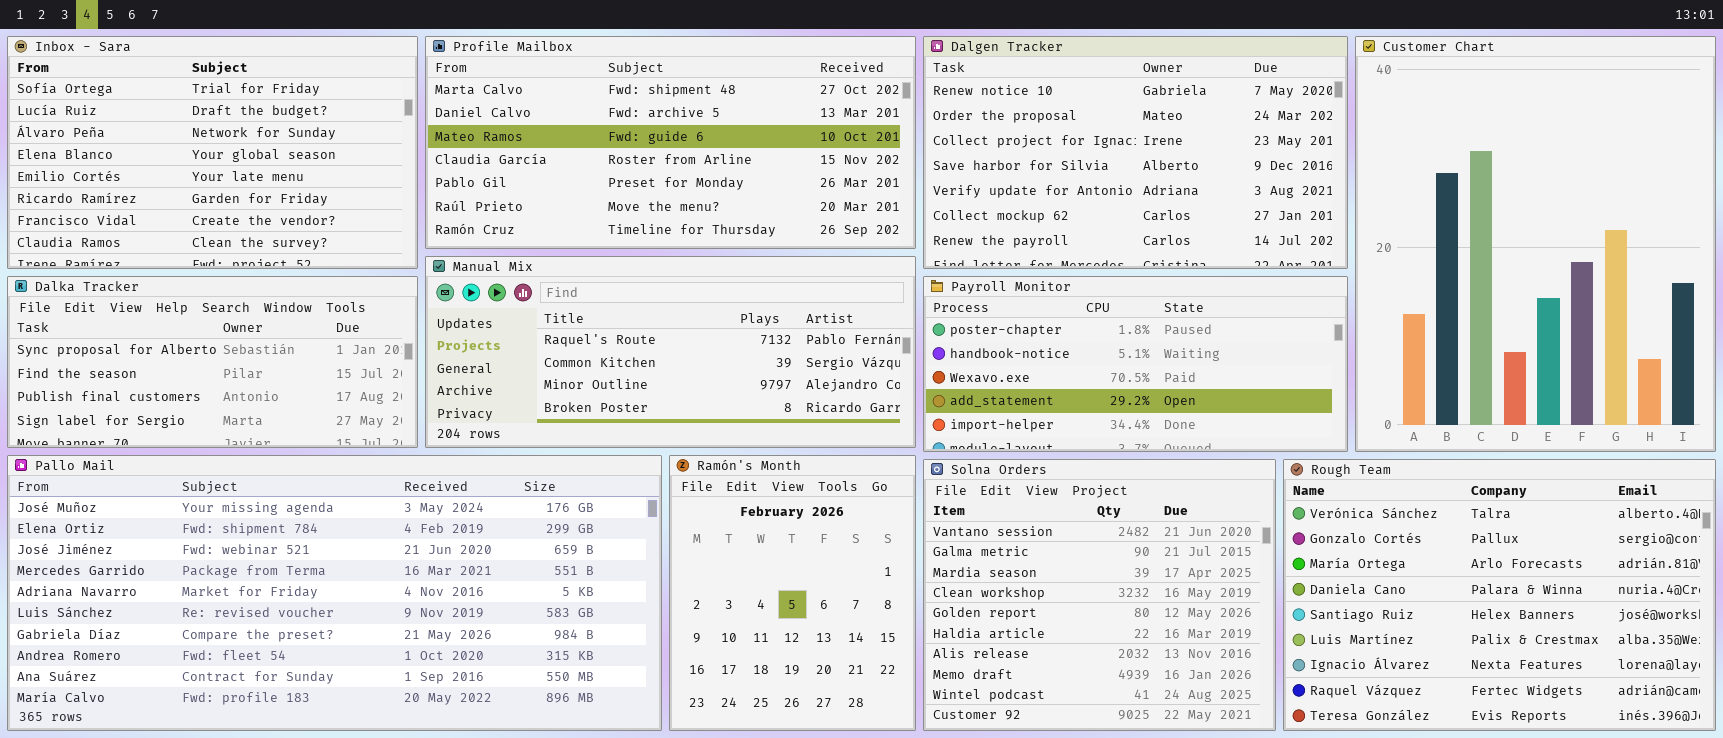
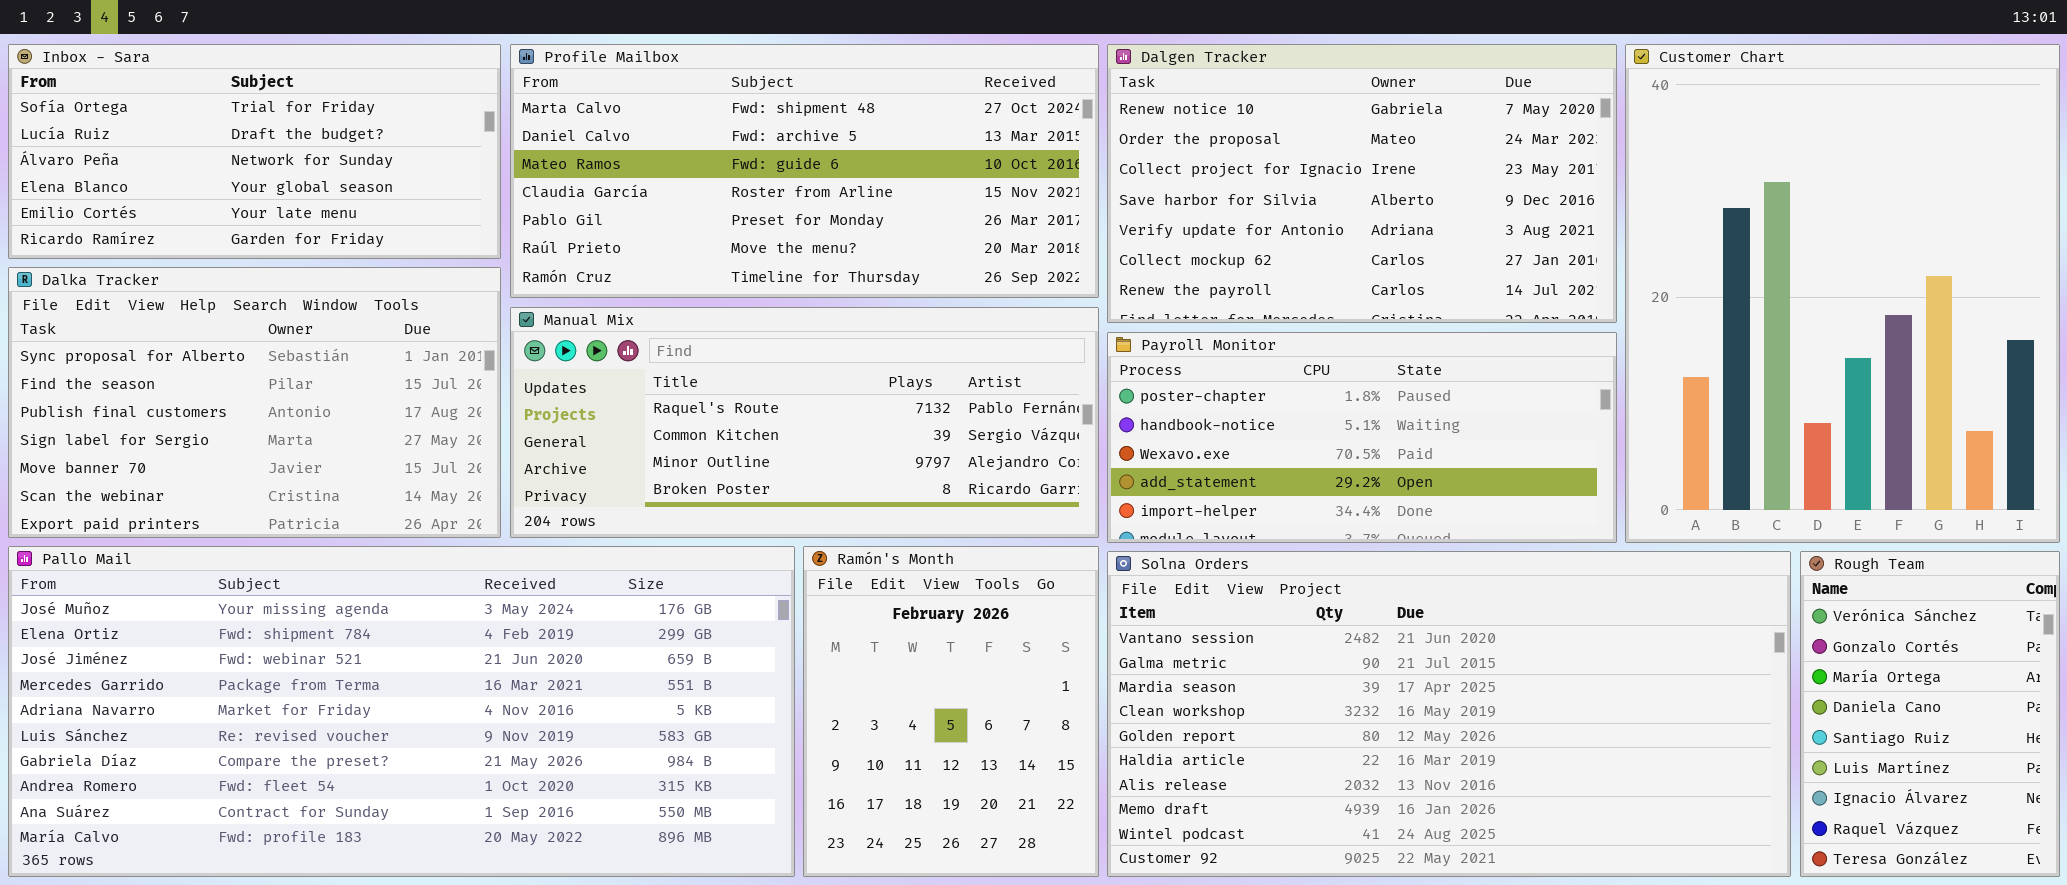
Inbox - Sara: [7,36,418,269] -> [8,44,501,259], resized
Dalka Tracker: [7,276,418,448] -> [8,267,501,538], resized
Solna Orders: [923,459,1276,731] -> [1107,551,1791,877], resized
Rough Team: [1283,459,1716,731] -> [1800,551,2060,877], resized

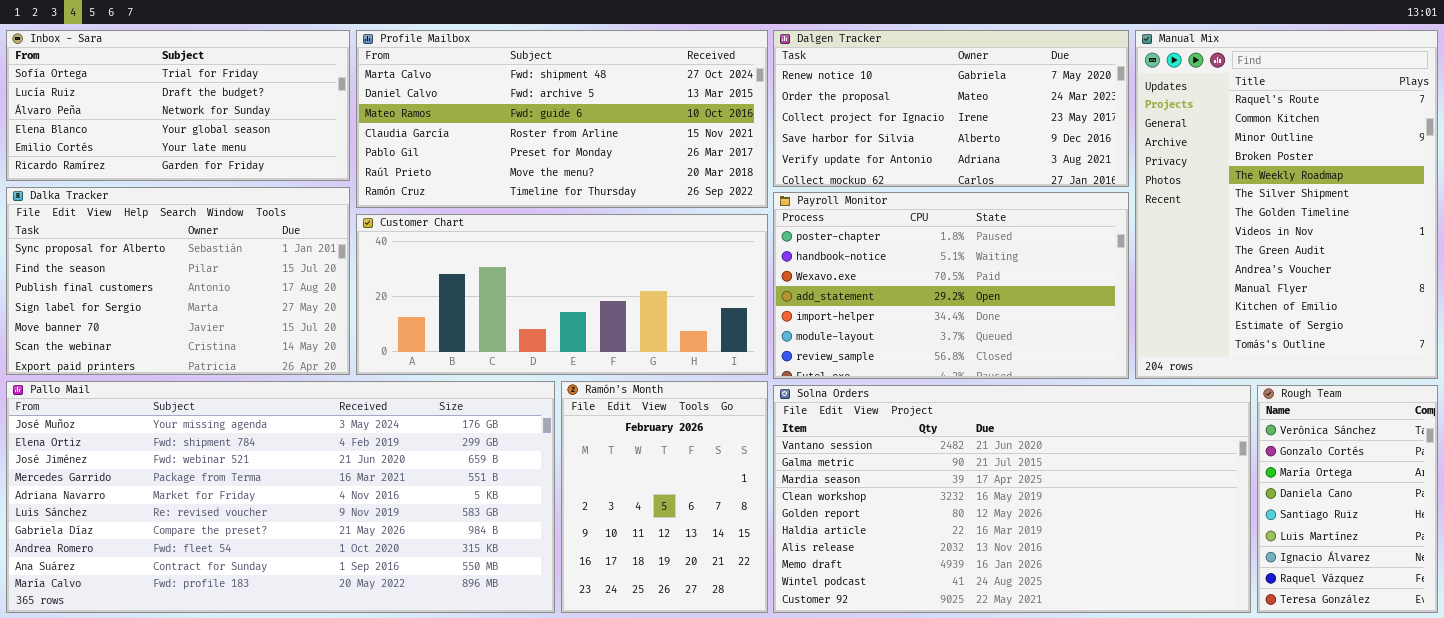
Dalgen Tracker: [1107,44,1617,323] -> [773,30,1129,187], resized
Customer Chart: [1625,44,2060,543] -> [356,214,768,375], moved, resized
Manual Mix: [510,307,1099,538] -> [1135,30,1438,379], moved, resized
Payroll Monitor: [1107,332,1617,543] -> [773,192,1129,379], resized

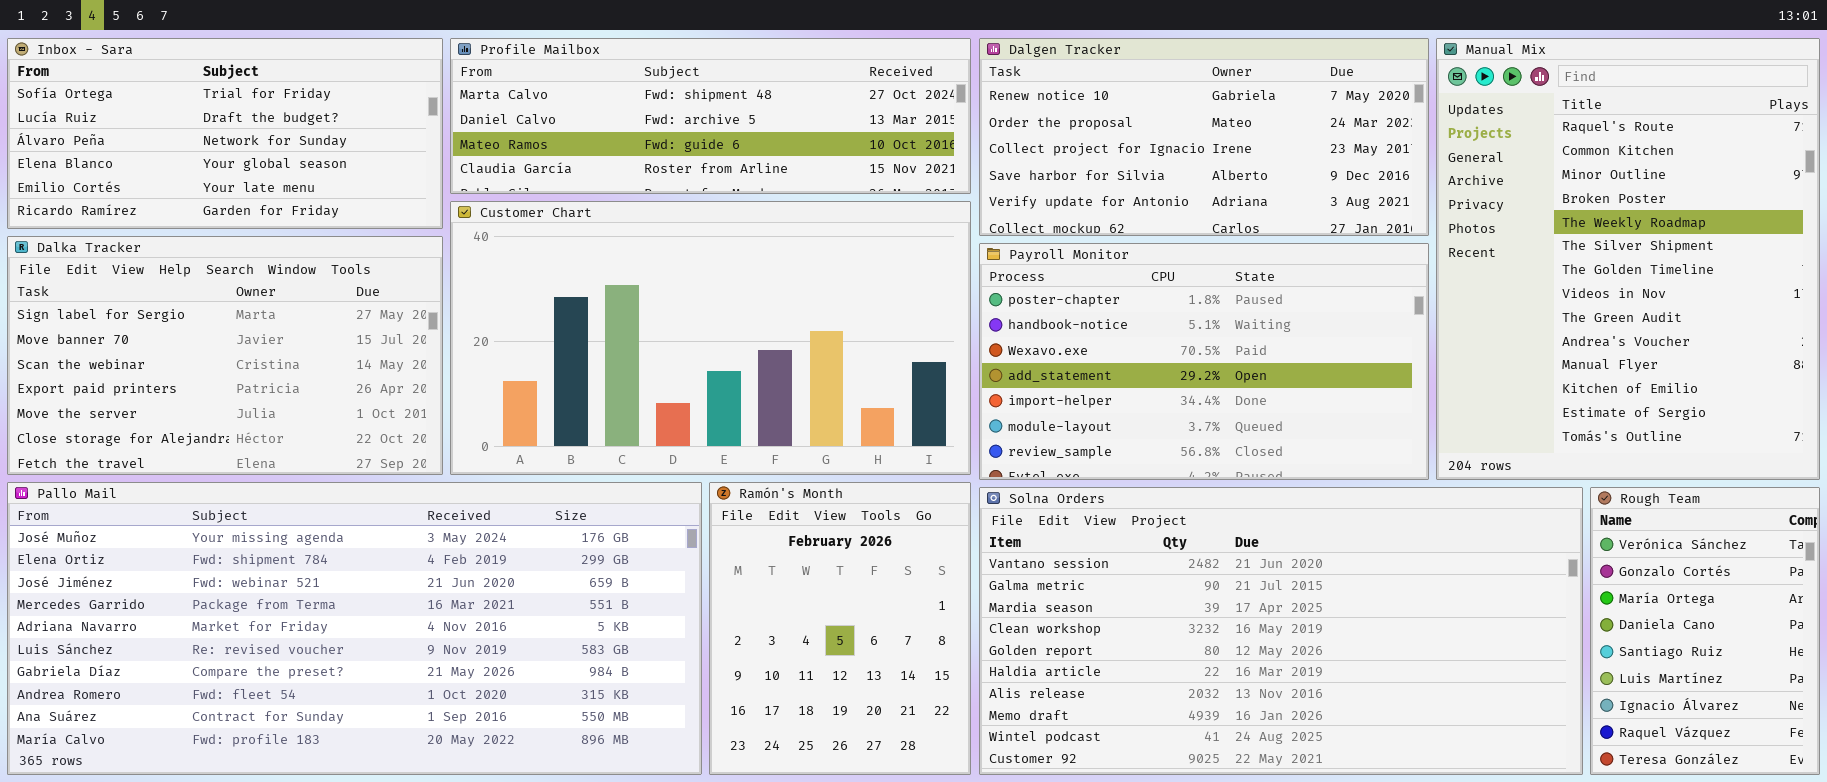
Profile Mailbox: [356,30,768,208] -> [450,38,971,194], resized
Dalka Tracker: [6,187,350,375] -> [7,236,443,475], scrolled down 3 rows
Customer Chart: [356,214,768,375] -> [450,201,971,475], resized

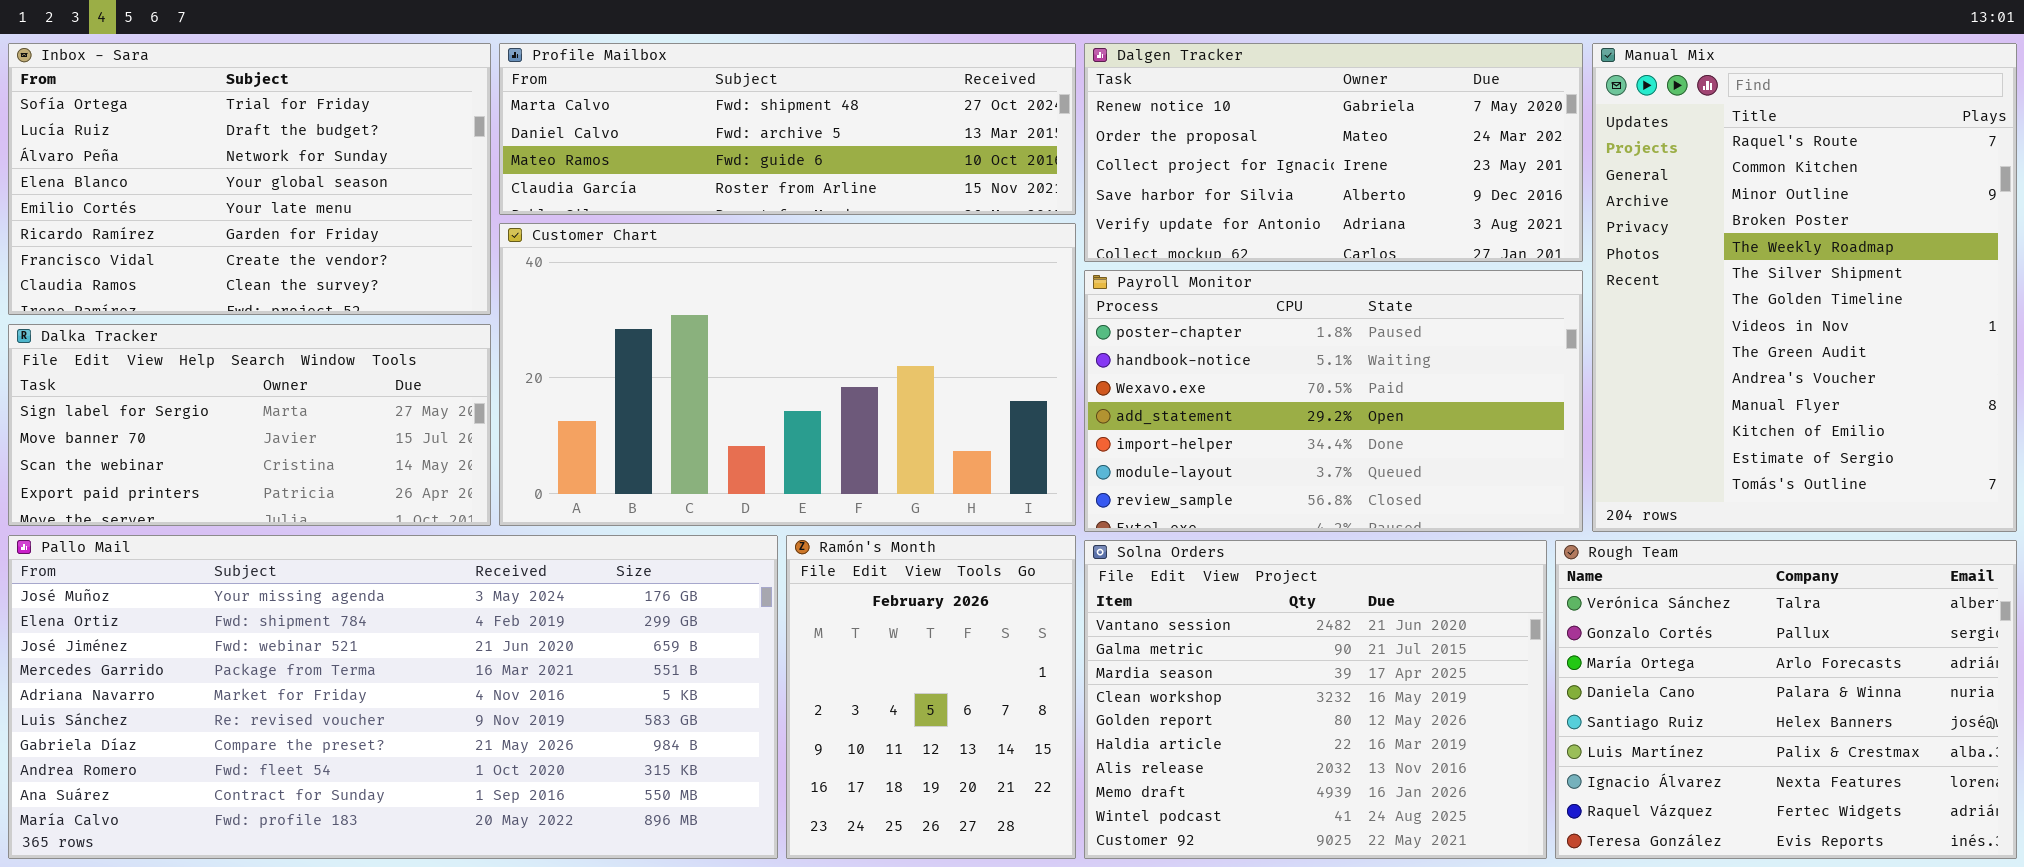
Inbox - Sara: [7,38,443,229] -> [8,43,491,315], resized
Dalka Tracker: [7,236,443,475] -> [8,324,491,526], resized
Solna Orders: [979,487,1583,775] -> [1084,540,1547,859], resized
Rough Team: [1590,487,1820,775] -> [1555,540,2017,859], resized

